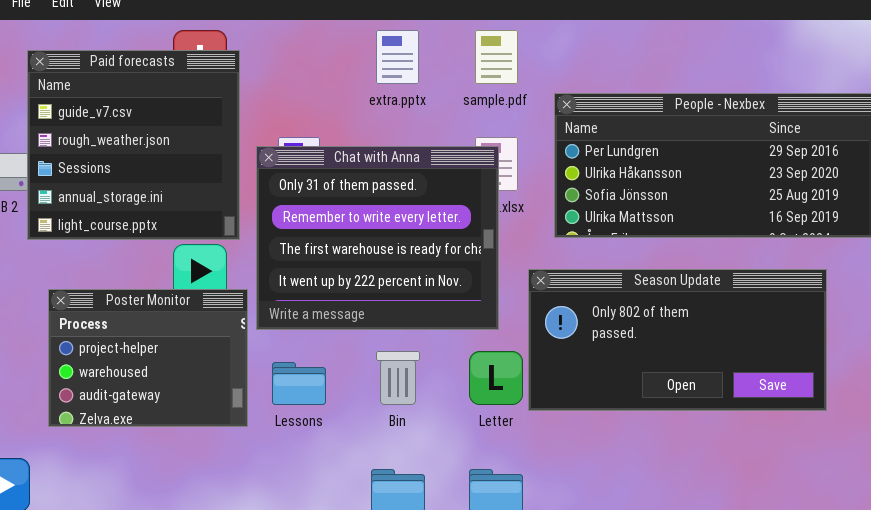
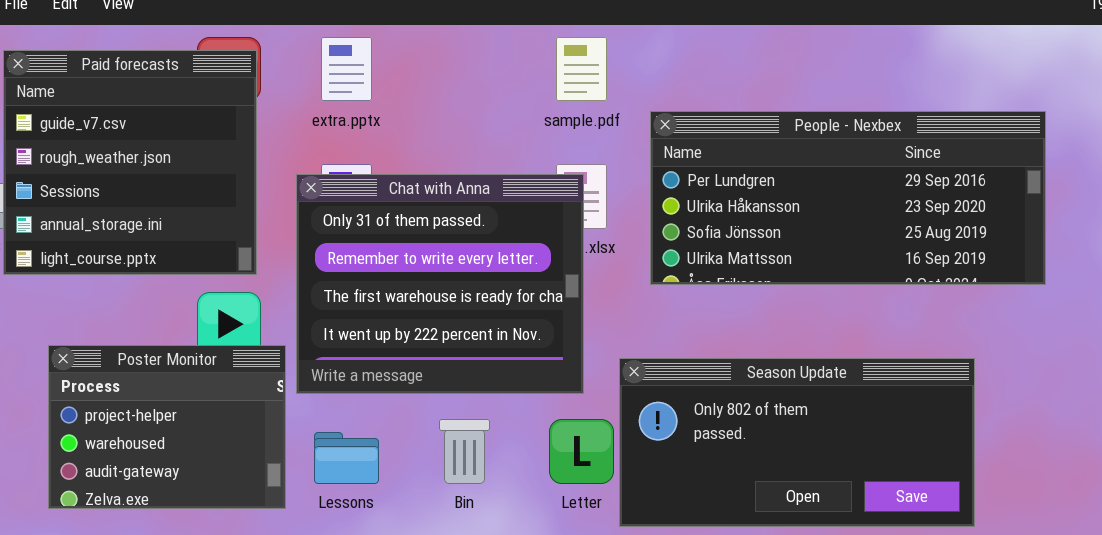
extra.pptx: [376,30,419,84] -> [321,37,372,101], moved
Paid forecasts: [27,50,240,240] -> [3,50,257,275], moved
Season Update: [528,269,827,411] -> [619,358,975,527], moved

